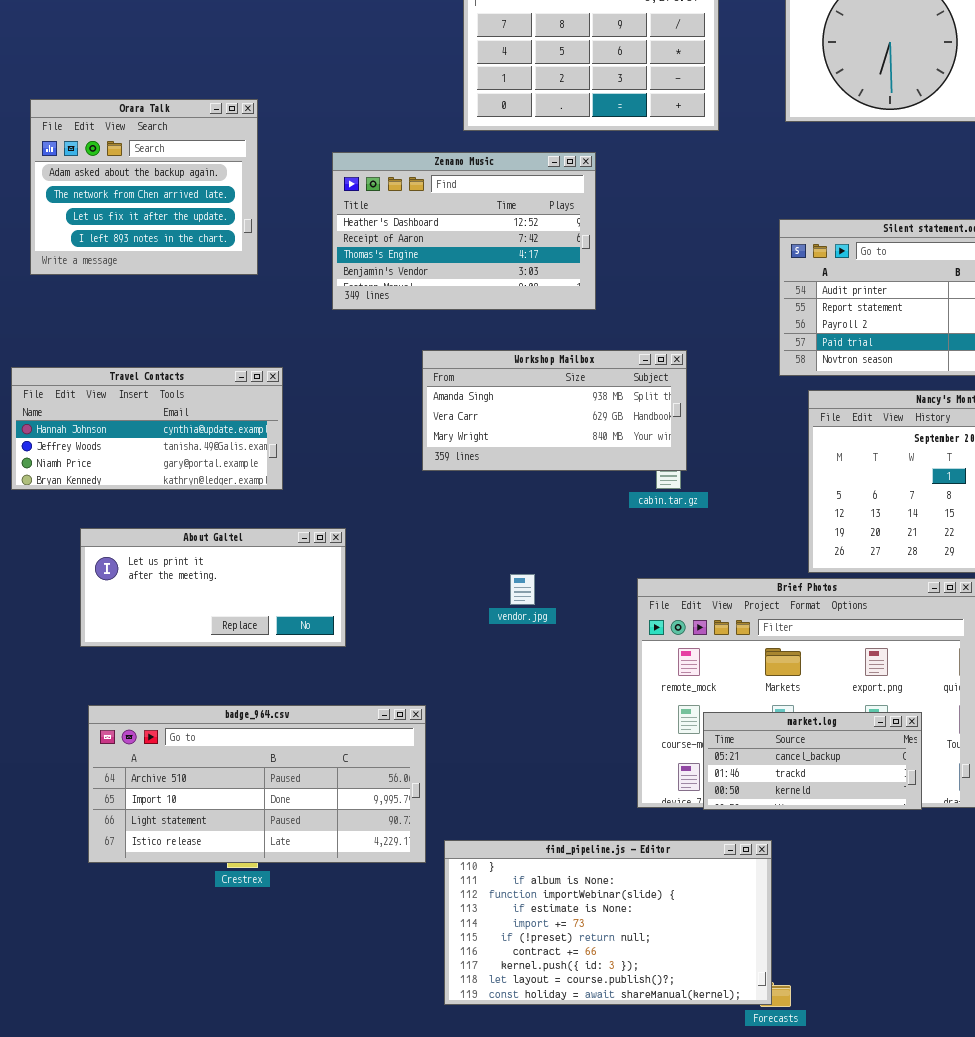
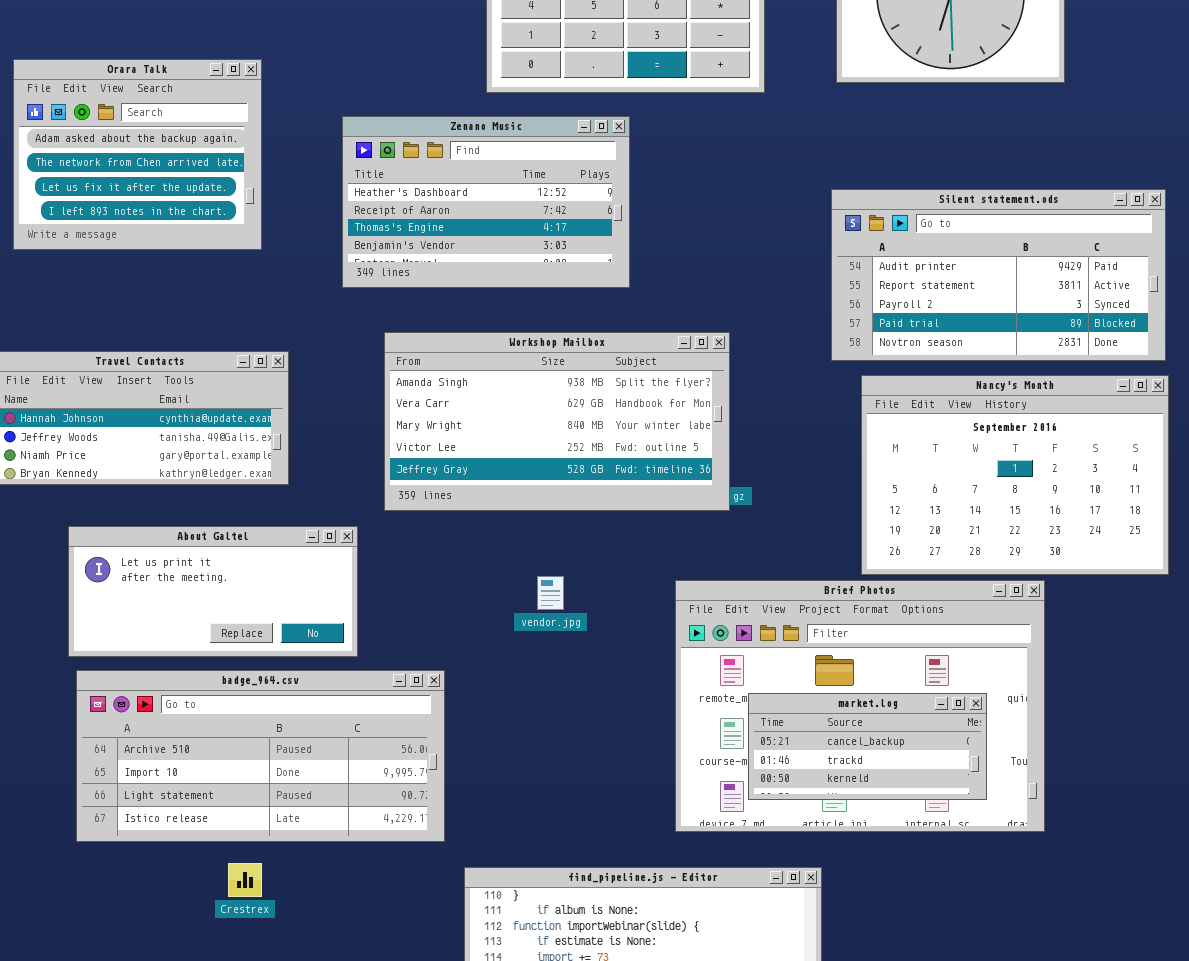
Workshop Mailbox: [422,350,687,471] -> [384,332,730,511], resized
badge_964.csv: [88,705,426,863] -> [76,670,445,842], moved
market.log: [703,712,922,810] -> [748,693,987,800], moved

